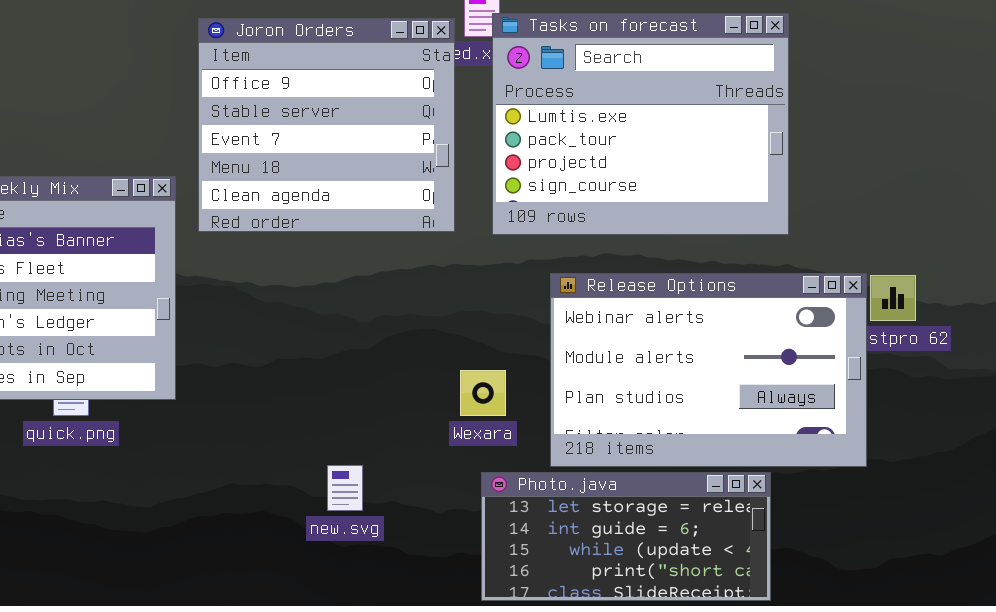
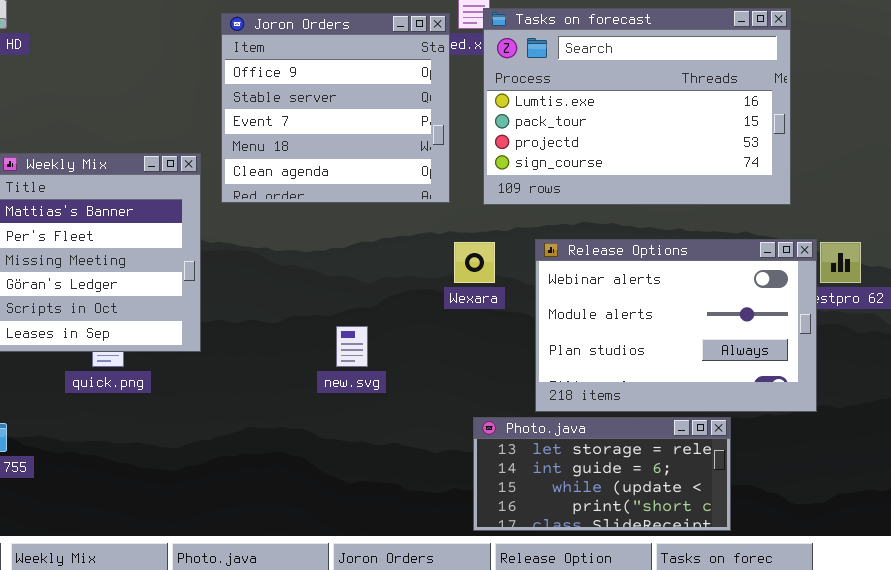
Tasks on forecast: [492,13,789,235] -> [483,8,791,205], resized
Wexara: [460,370,506,416] -> [454,242,495,283], moved
new.svg: [327,465,363,511] -> [336,326,368,367], moved

